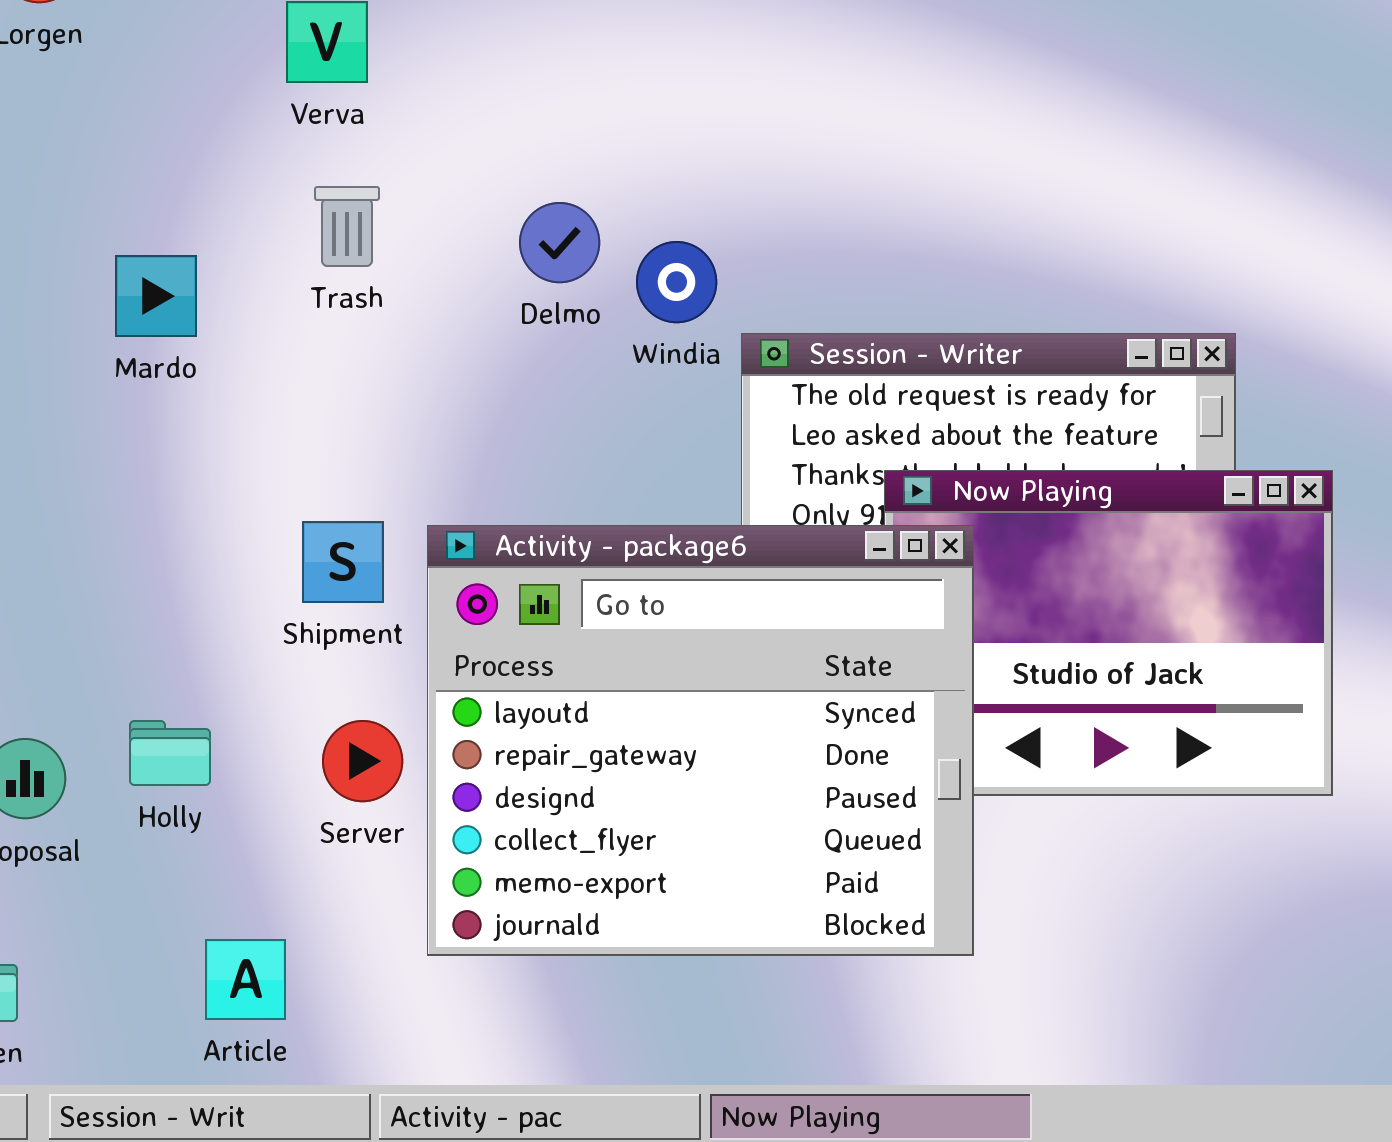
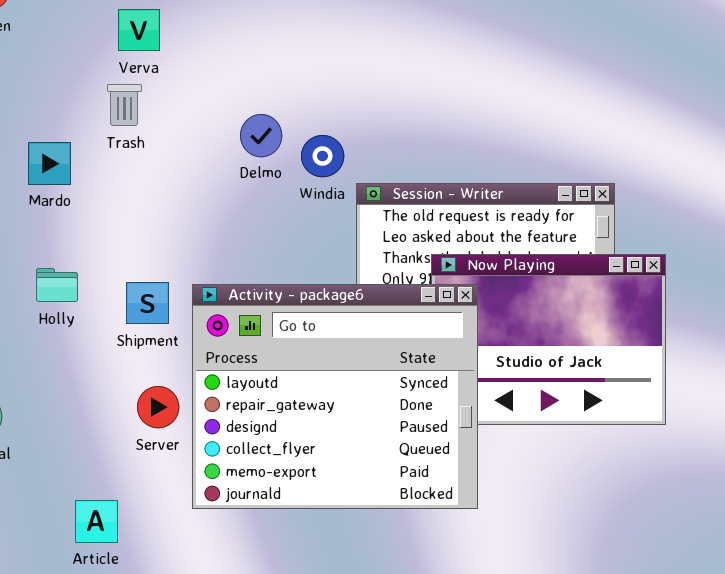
Trash: [314,186,380,267] -> [107,84,142,126], moved
Holly: [129,720,211,786] -> [36,268,78,302], moved

